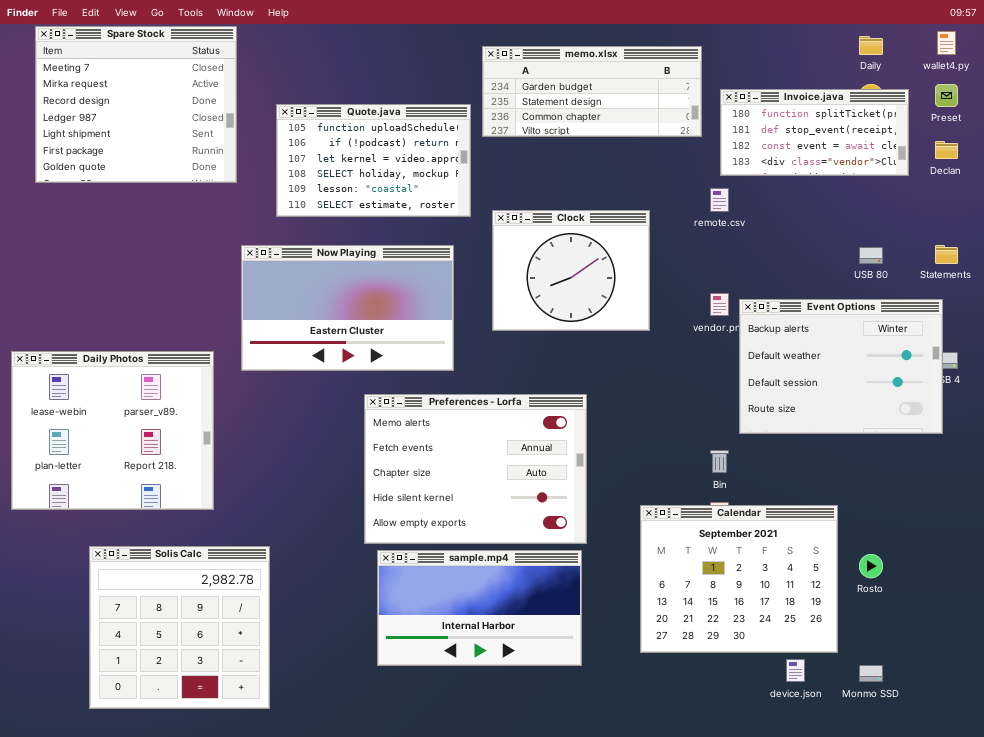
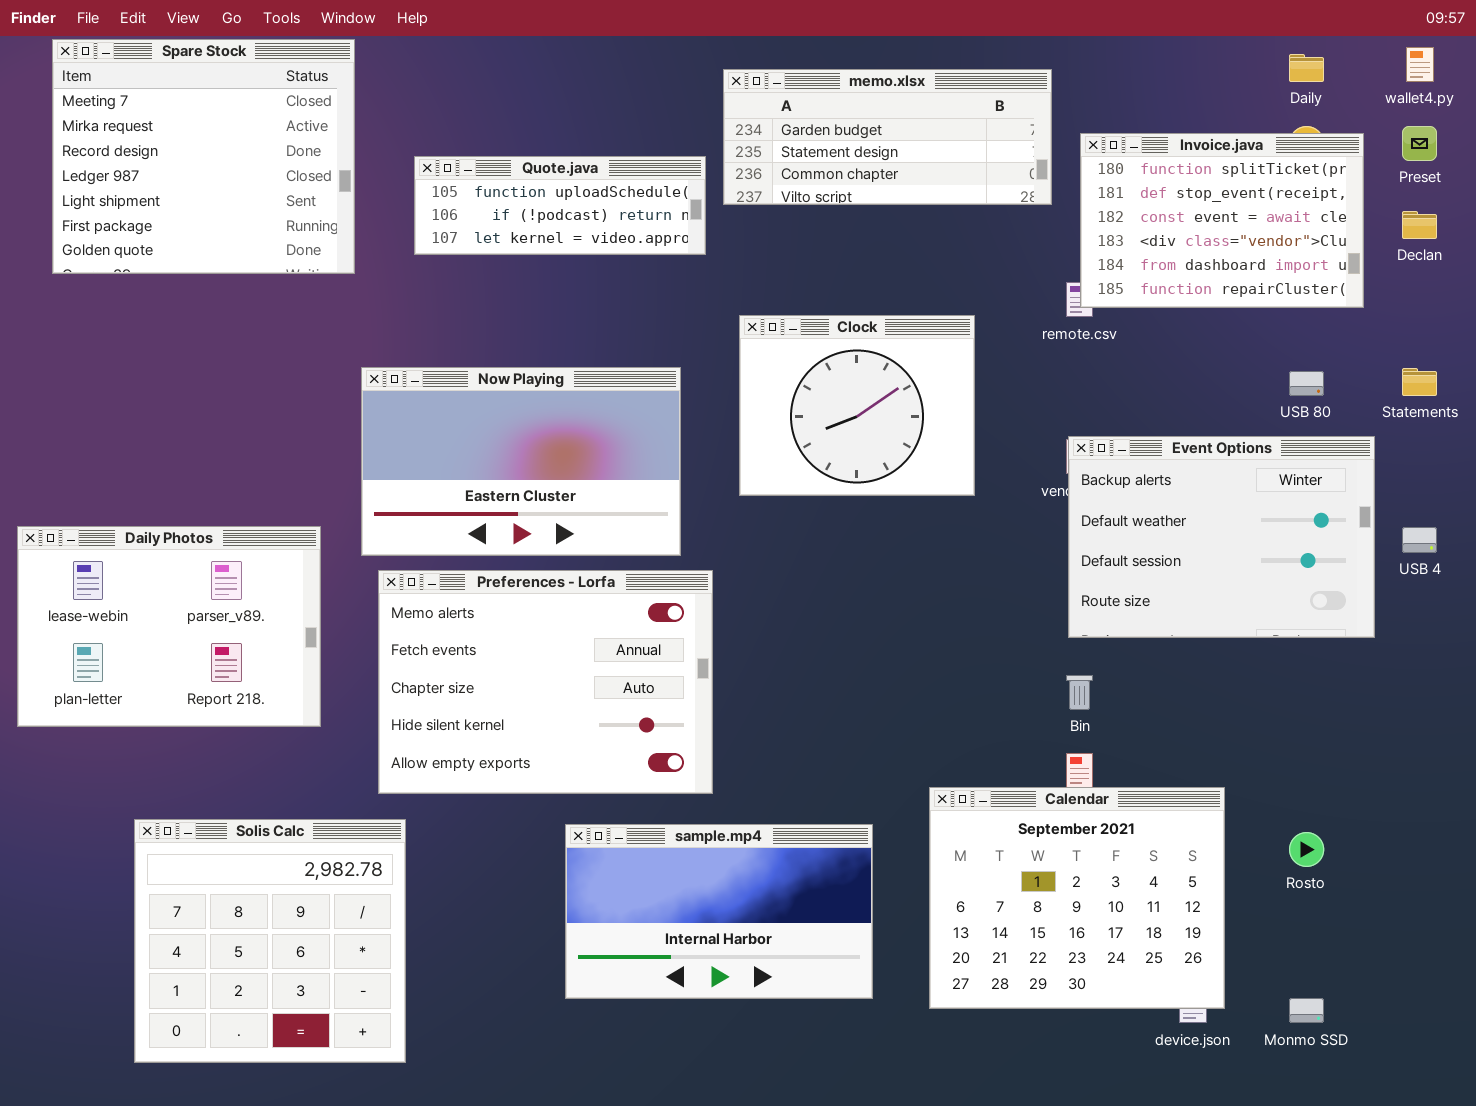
Invoice.java: [720,89,909,176] -> [1080,133,1364,308], resized
Quote.java: [276,104,471,217] -> [414,156,706,255], resized
Event Options: [739,299,943,434] -> [1068,436,1375,638], moved
Daily Photos: [11,351,214,510] -> [17,526,321,727], resized
Preferences - Lorfa: [364,394,587,544] -> [378,570,713,794], moved
Calendar: [640,505,838,653] -> [929,787,1225,1009], moved

